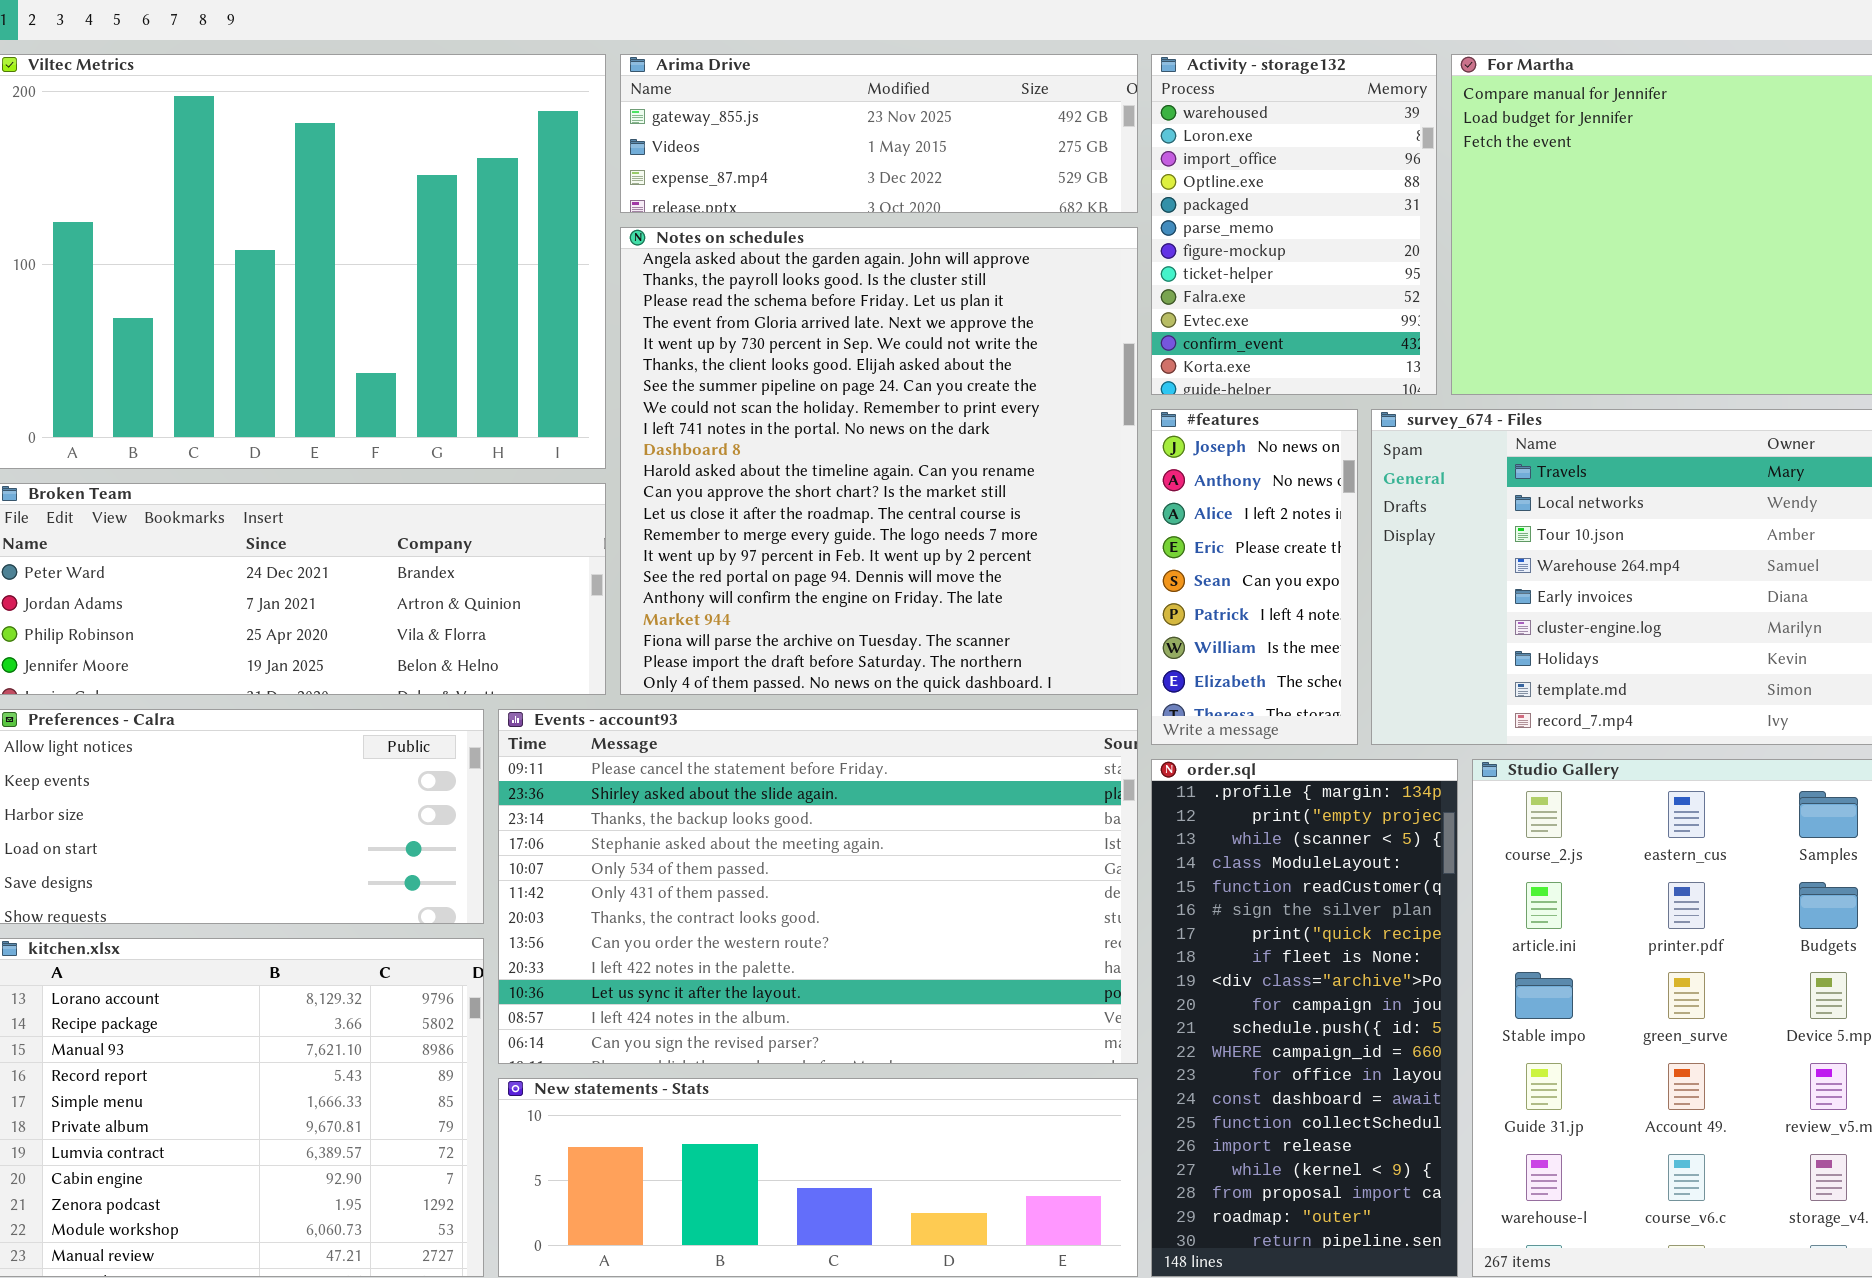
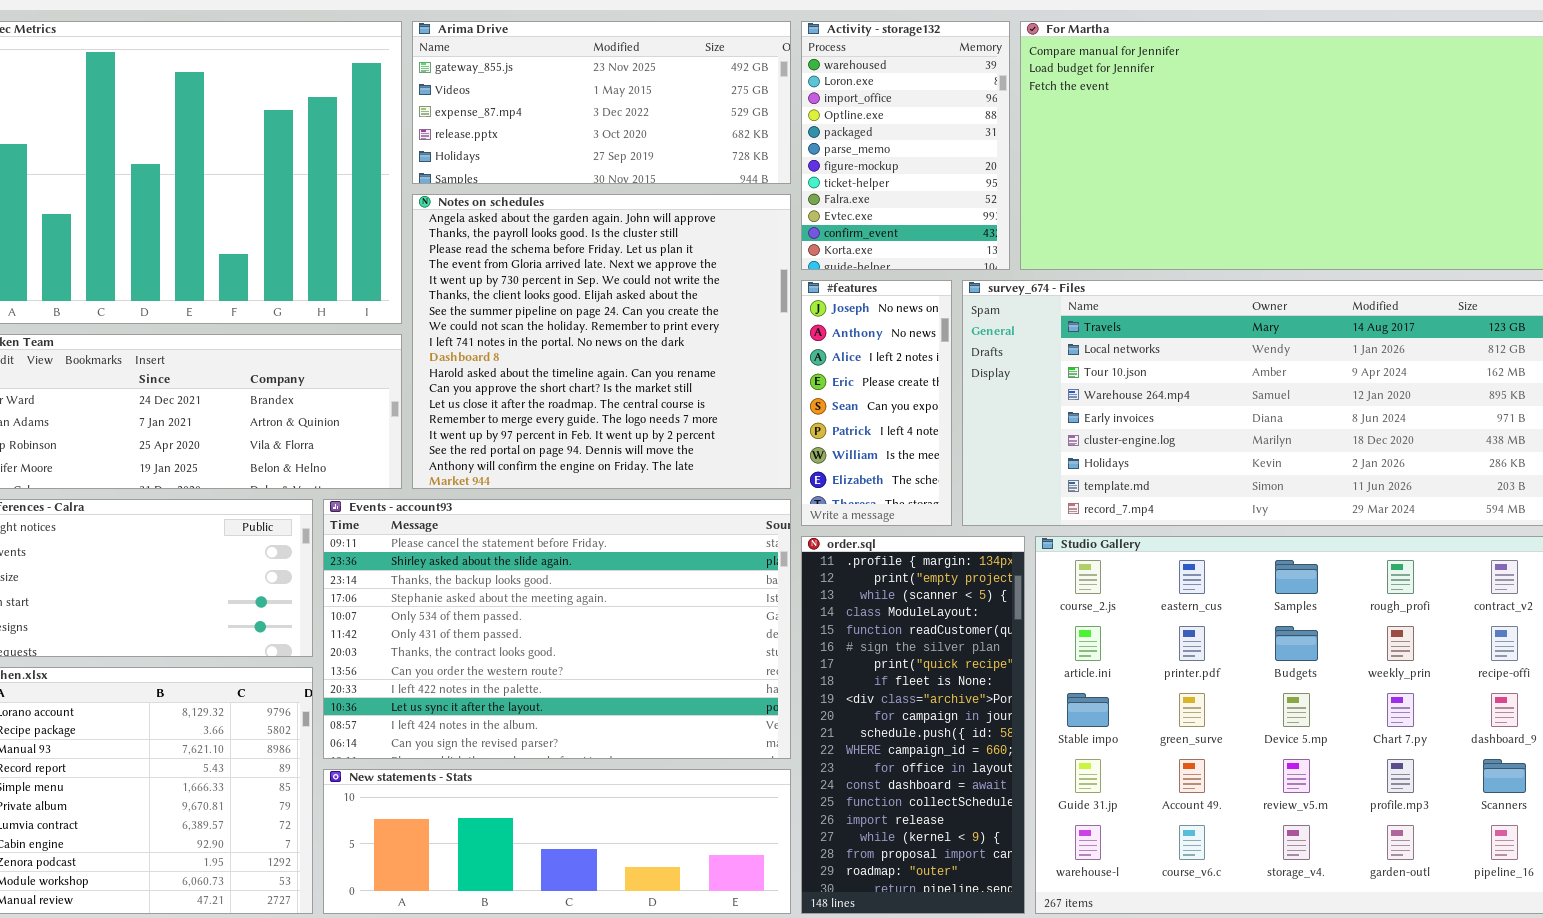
Arima Drive: [620,54,1138,213] -> [412,21,791,184], resized
Notes on schedules: [620,227,1138,695] -> [412,194,791,489], resized

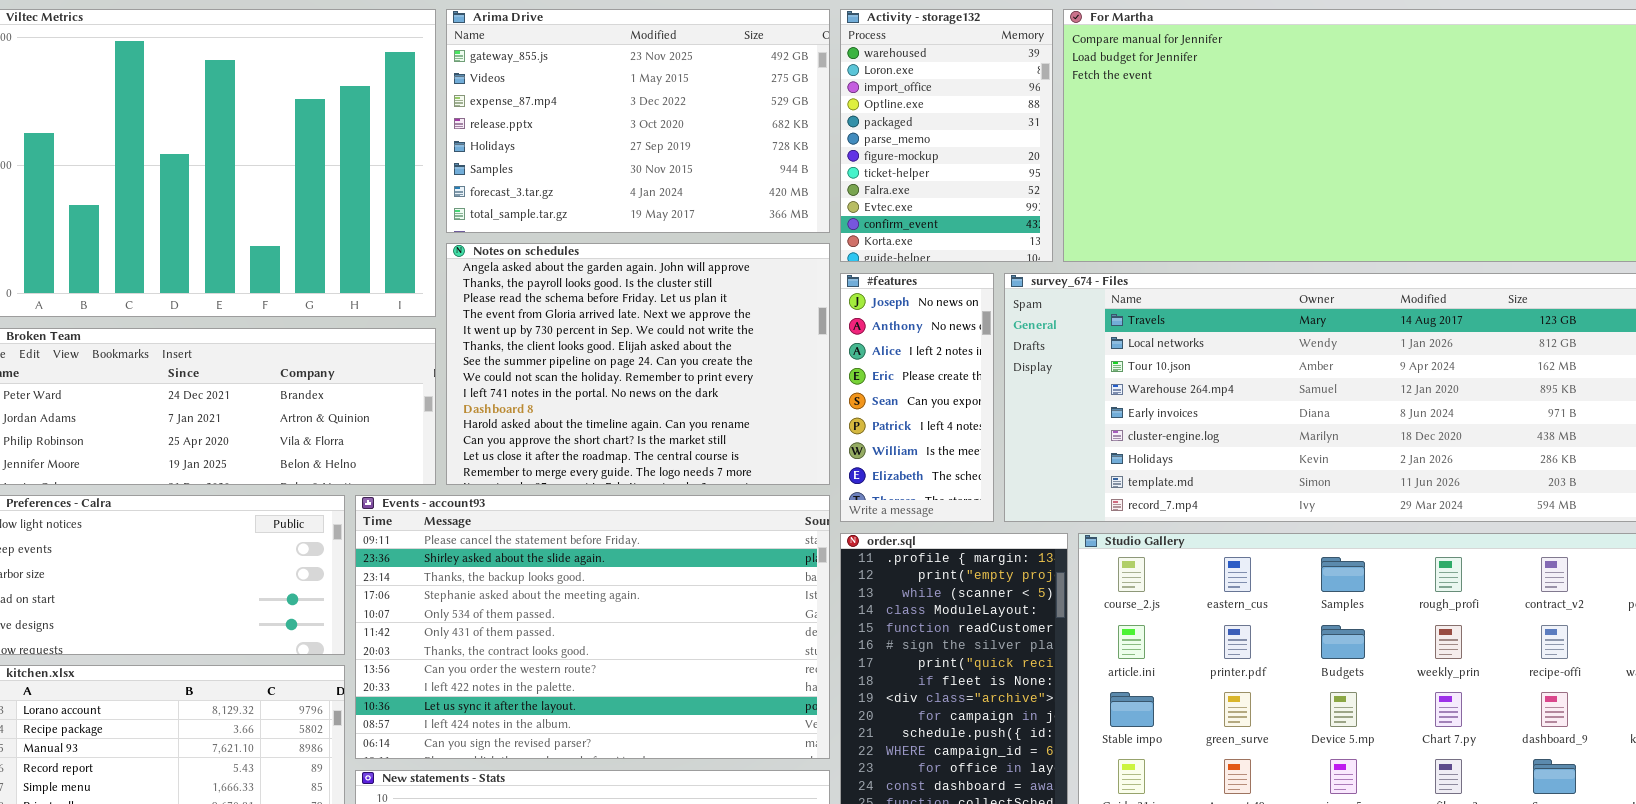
Arima Drive: [412,21,791,184] -> [446,9,830,233], resized
Notes on schedules: [412,194,791,489] -> [446,243,830,485], resized

